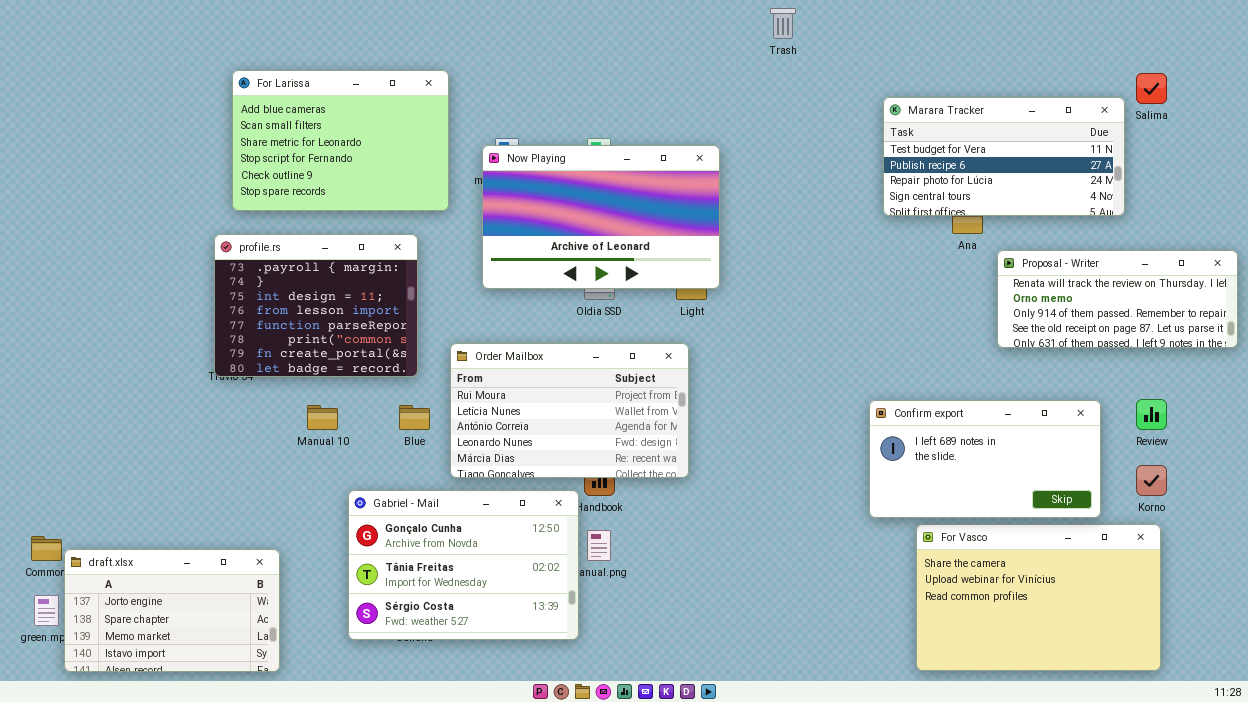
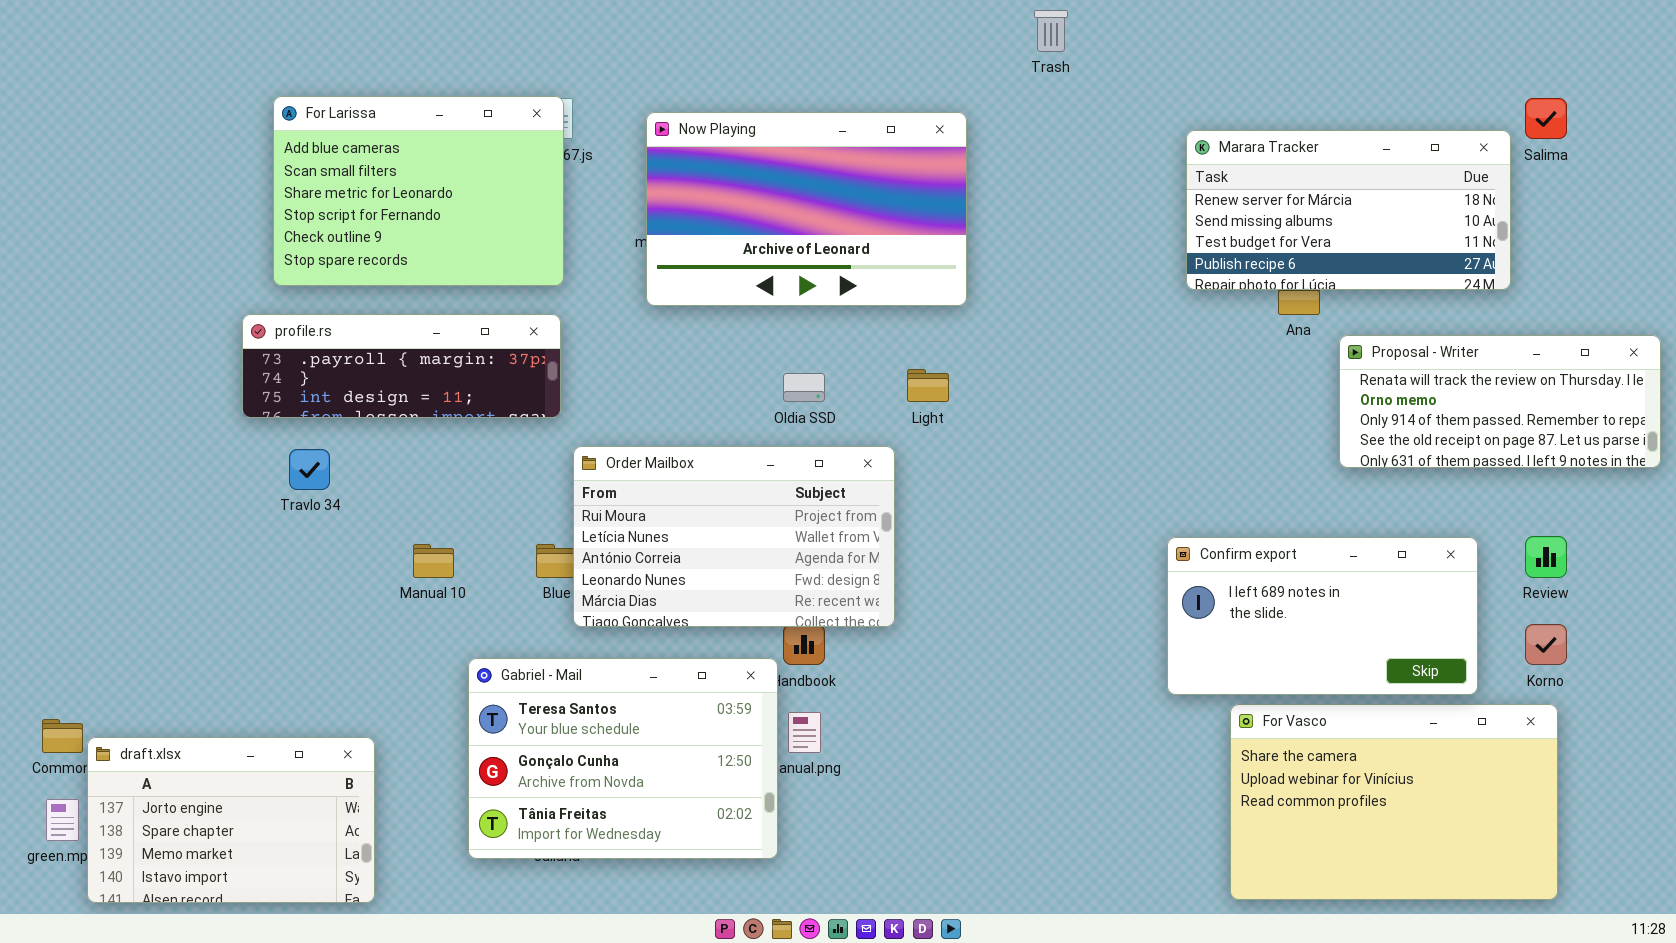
For Larissa: [232,70,449,211] -> [273,96,564,286], moved
Marara Tracker: [883,97,1125,216] -> [1186,130,1511,290], scrolled up 2 rows
Now Playing: [482,145,720,289] -> [646,112,967,306], moved
profile.rs: [214,234,418,377] -> [242,314,561,418], resized
Order Mailbox: [450,343,689,478] -> [573,446,895,627], moved
Gabriel - Mail: [348,490,579,640] -> [468,658,778,859], scrolled up 1 row

